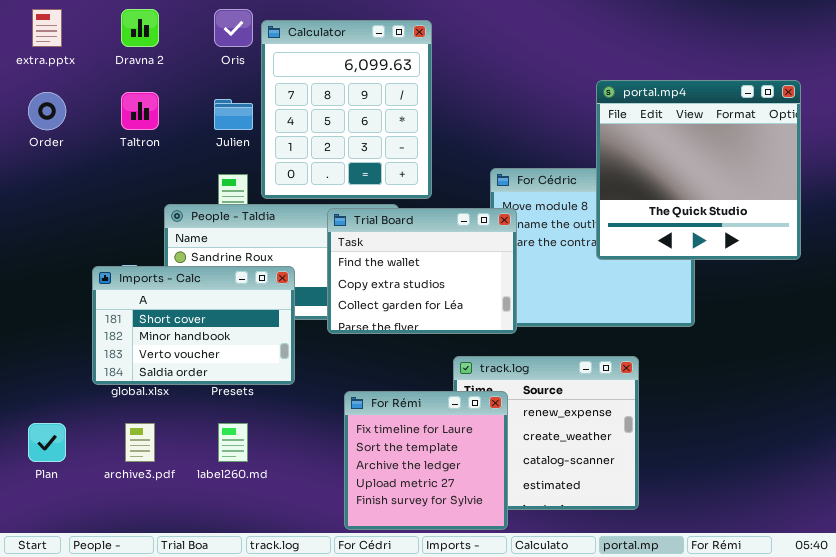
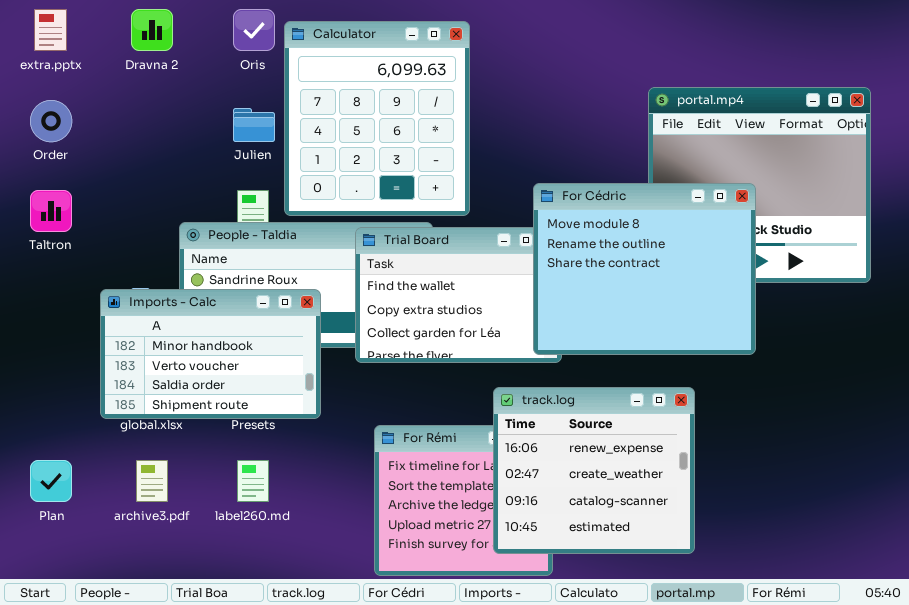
Taltron: [121,92,159,130] -> [30,190,72,232], moved
For Cédric: [490,168,695,327] -> [533,183,756,355], raised
Imports - Calc: [92,266,295,385] -> [100,289,321,419], scrolled down 1 row
track.log: [453,356,639,510] -> [493,387,695,554], raised

